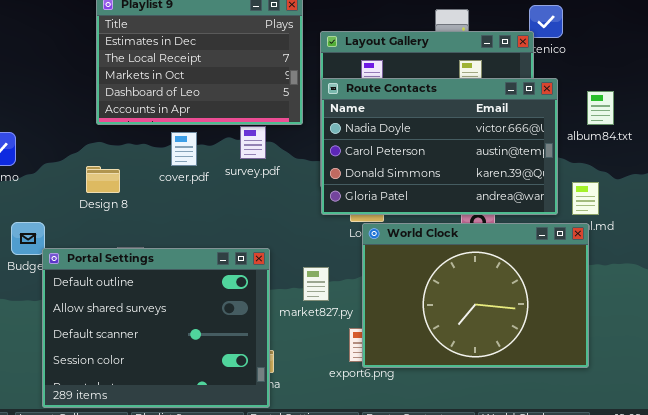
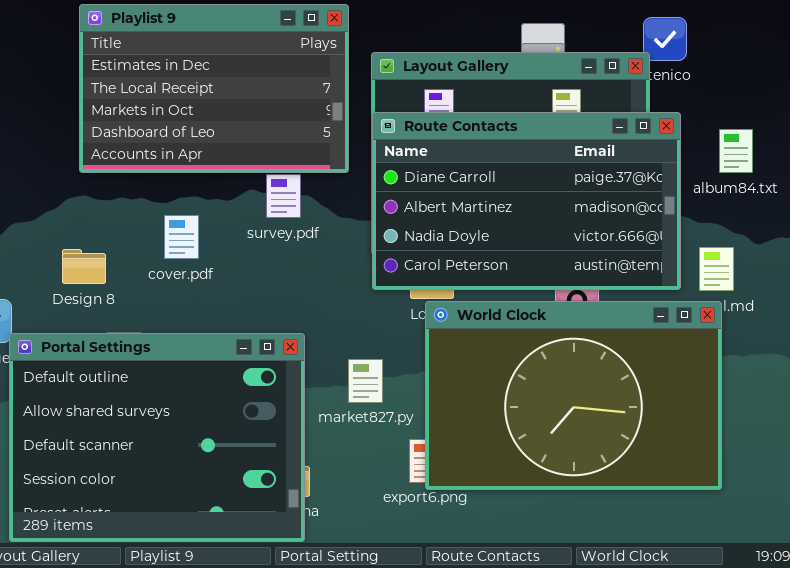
Route Contacts: [321,78,558,215] -> [372,112,681,290], scrolled up 2 rows
cover.pdf: [171,132,197,166] -> [164,215,199,259], moved
Design 8: [86,166,120,193] -> [62,249,106,284], moved

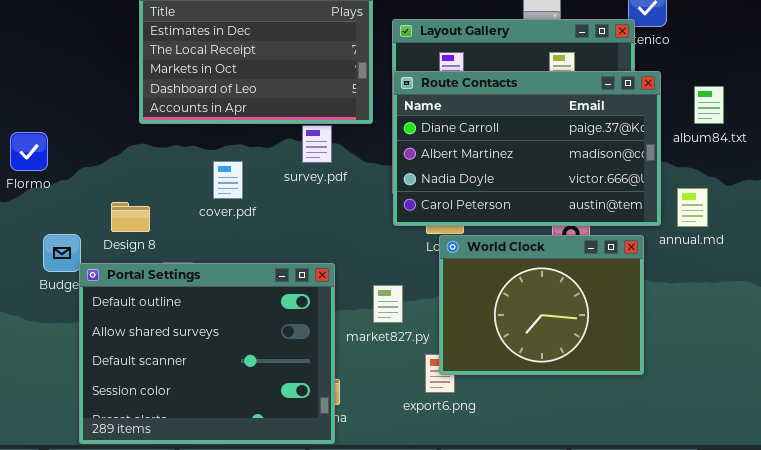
Design 8: [62,249,106,284] -> [111,202,150,232], moved
World Clock: [425,301,722,490] -> [439,235,644,375], resized

